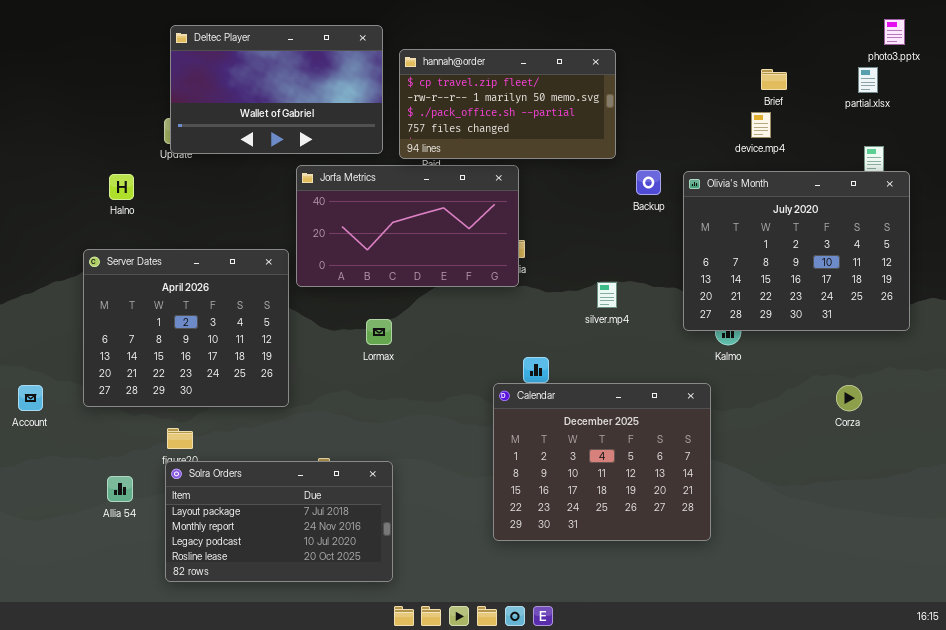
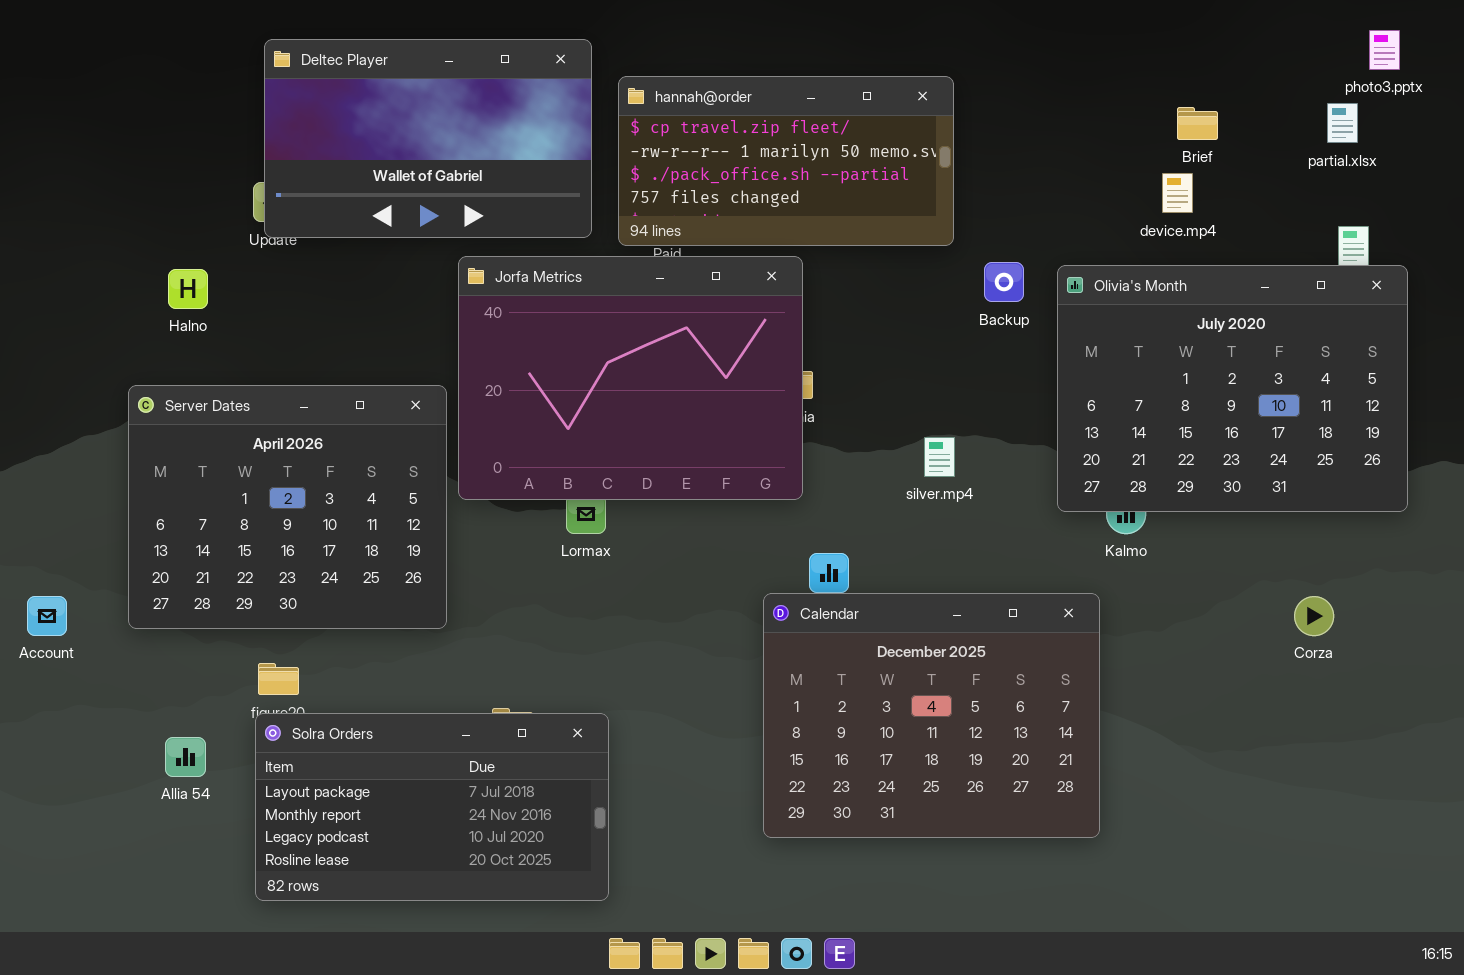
Jorfa Metrics: [296,165,519,287] -> [458,256,803,500], resized

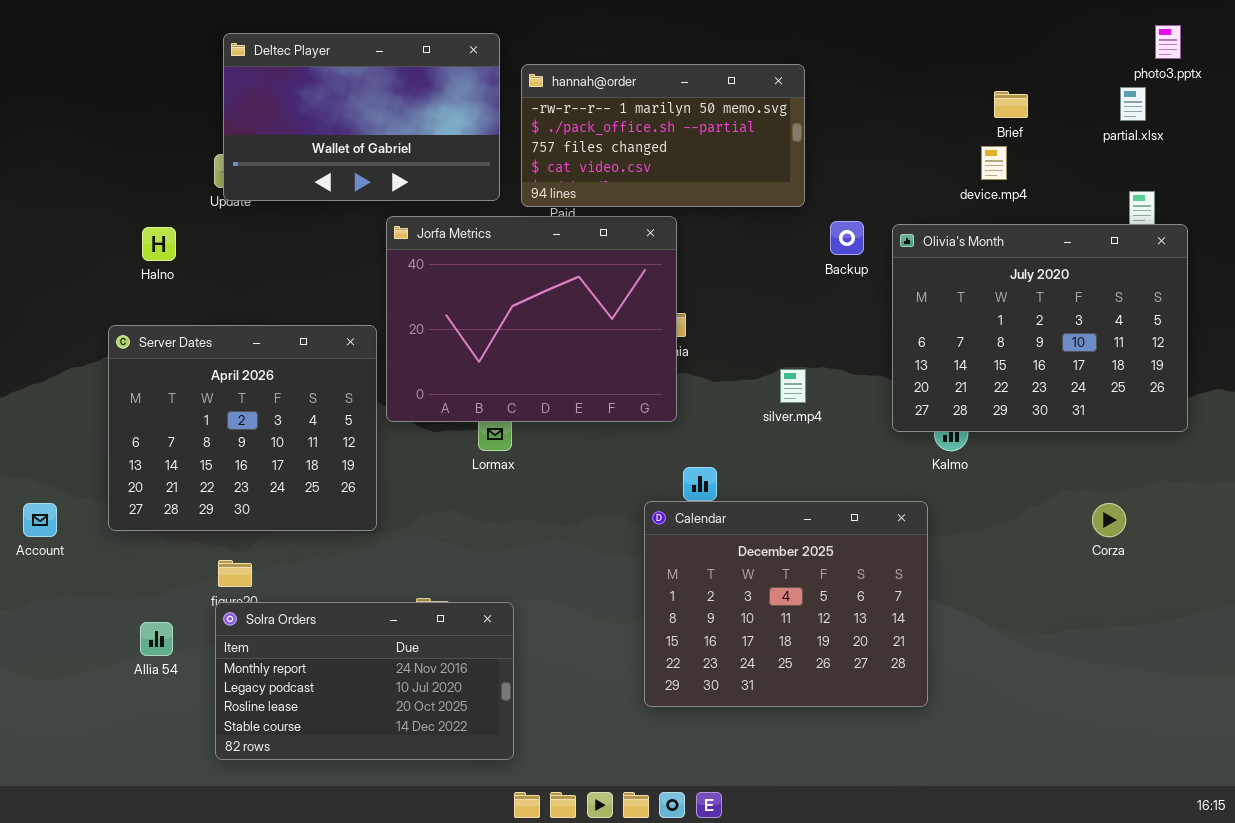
hannah@order: [618,76,954,246] -> [521,64,805,207], scrolled down 1 row
Solra Orders: [255,713,609,901] -> [215,602,514,760], scrolled down 1 row

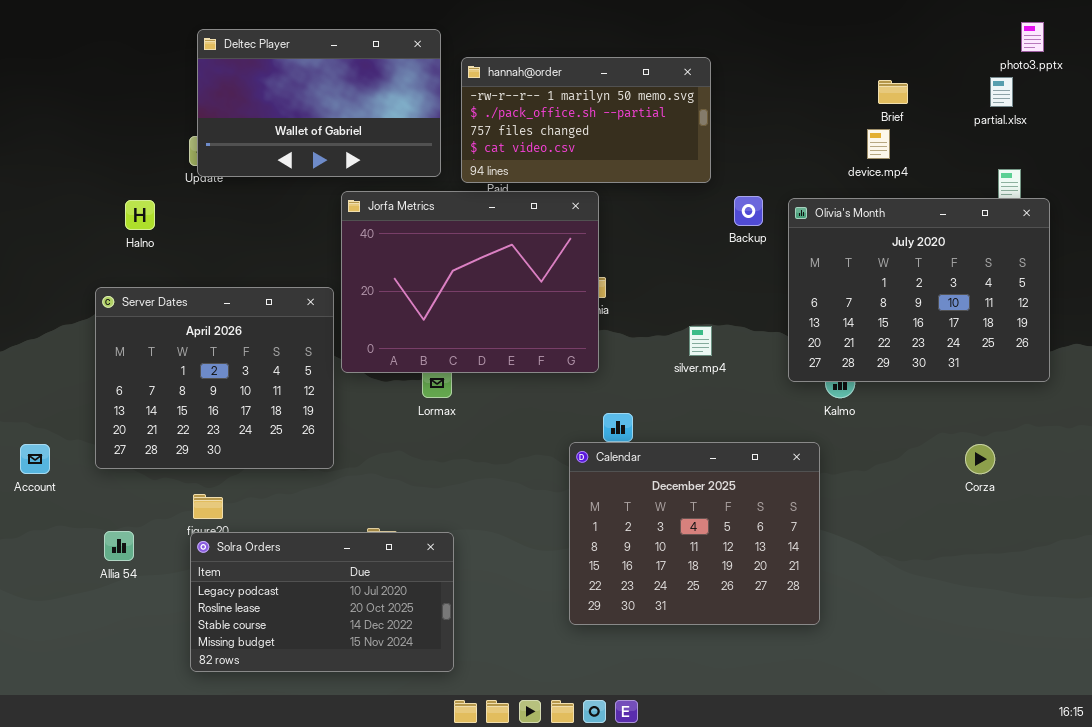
Solra Orders: [215,602,514,760] -> [190,532,454,672], scrolled down 1 row
Allia 54: [140,622,173,656] -> [104,531,134,561], moved

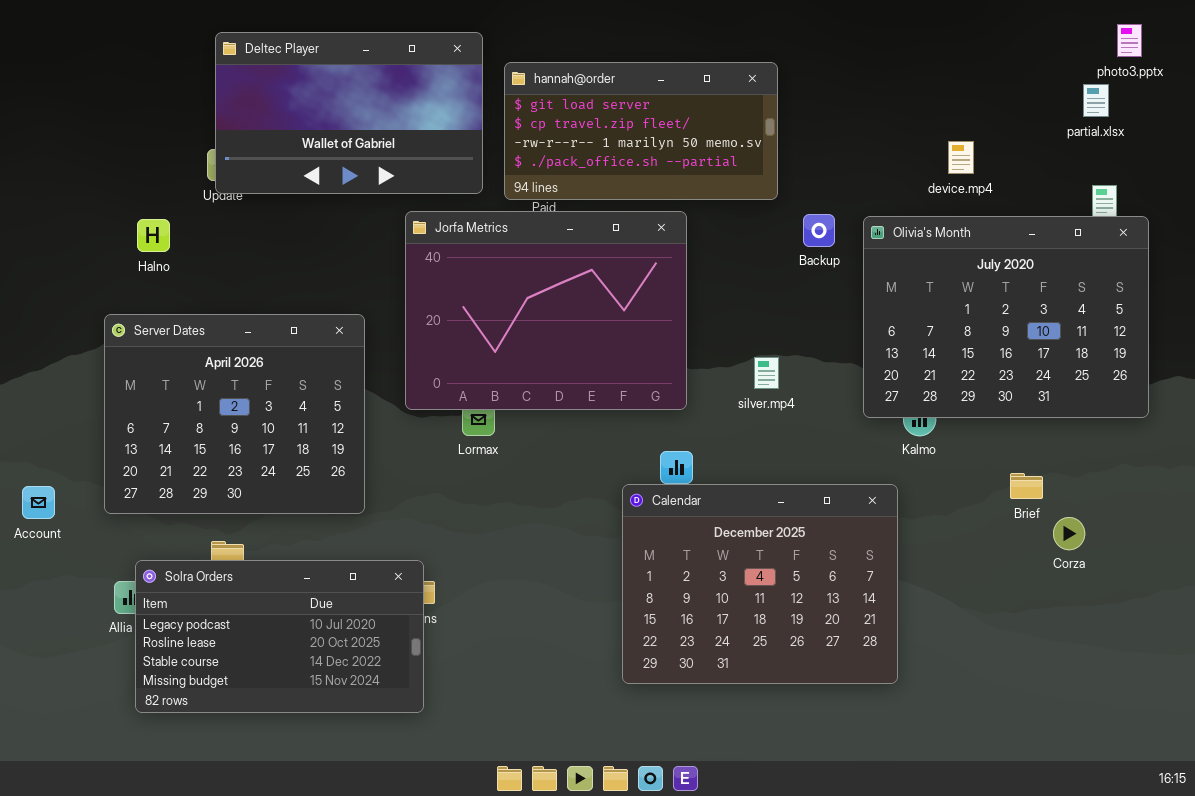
hannah@order: [461,57,711,183] -> [504,62,778,200], scrolled up 2 rows
Brief: [878,80,908,104] -> [1010,473,1043,499], moved
Jorfa Metrics: [341,191,599,373] -> [405,211,687,410], moved
Corza: [965,444,995,474] -> [1053,517,1085,550], moved
Solra Orders: [190,532,454,672] -> [135,560,424,713], moved

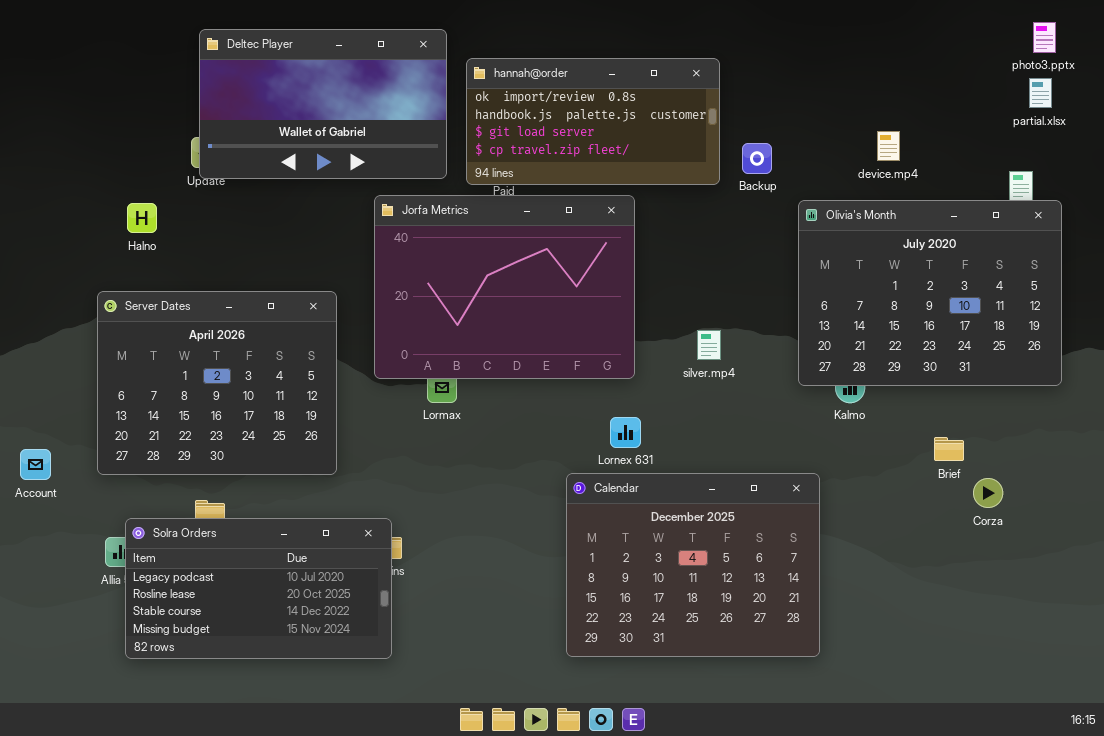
hannah@order: [504,62,778,200] -> [466,58,720,185], scrolled up 2 rows
partial.xlsx: [1083,84,1109,117] -> [1029,78,1052,108], moved
Backup: [803,214,835,247] -> [742,143,772,174], moved
Calendar: [622,484,898,684] -> [566,473,820,657], moved

